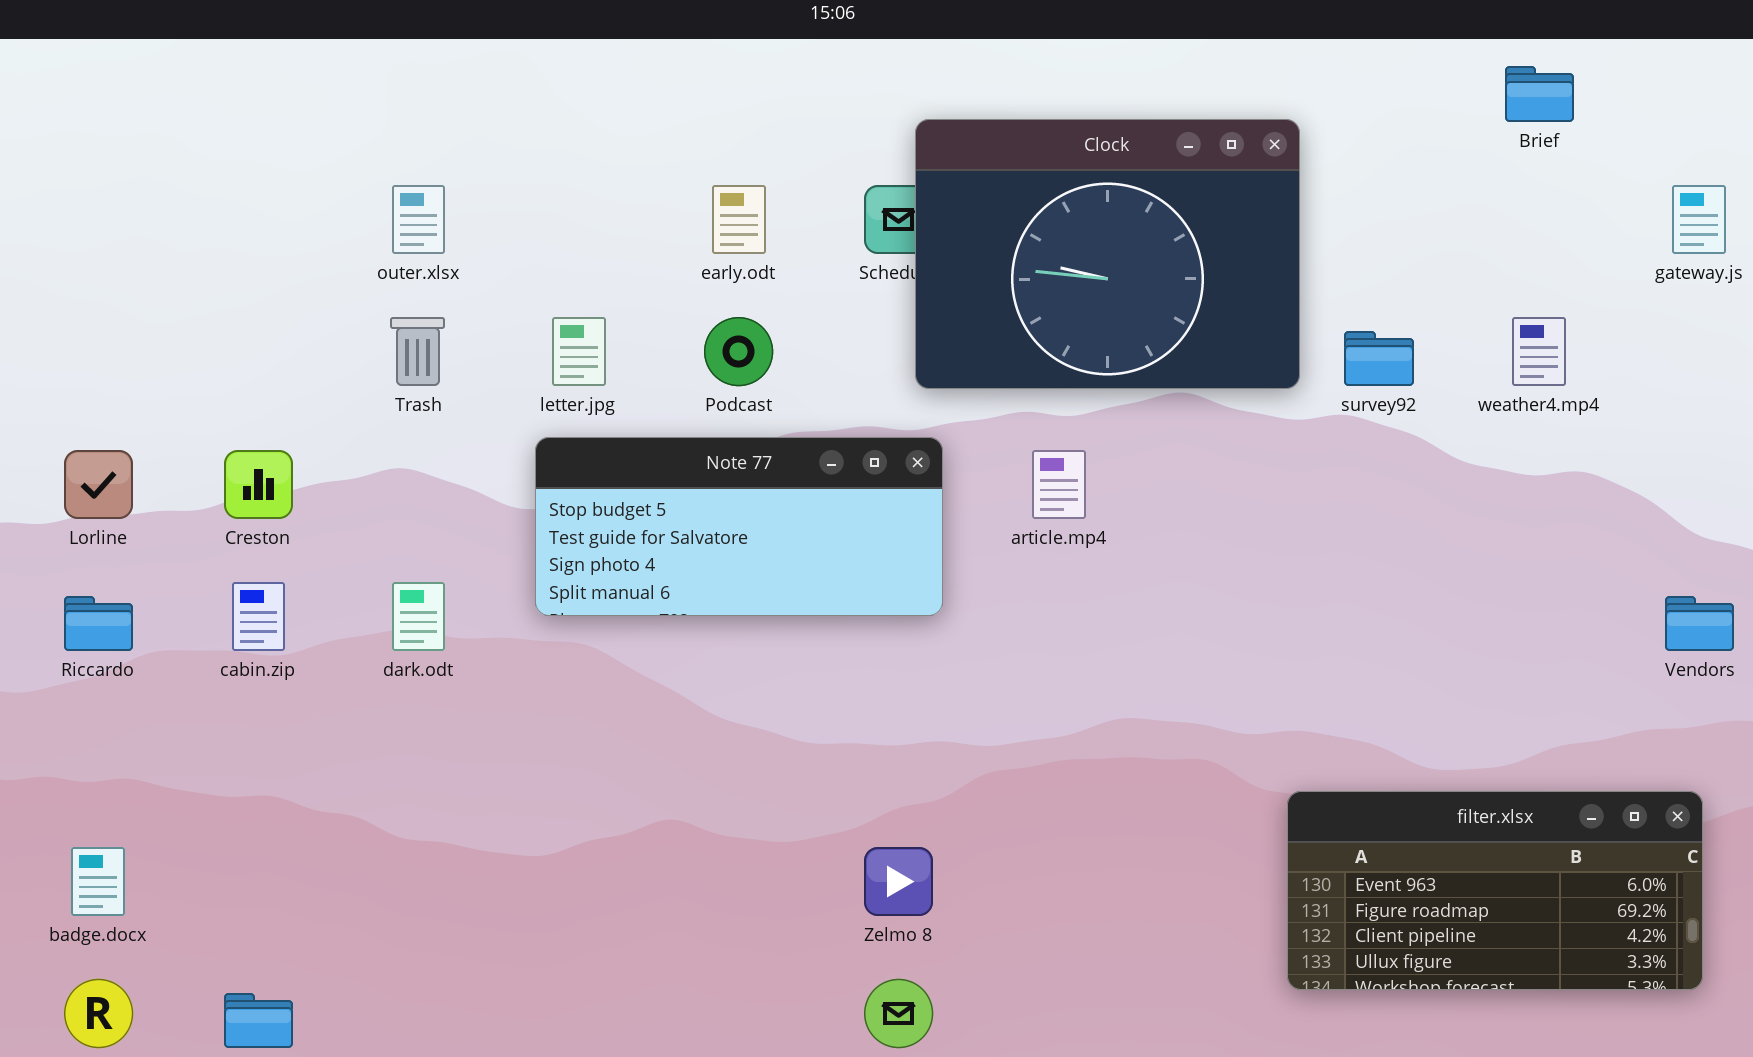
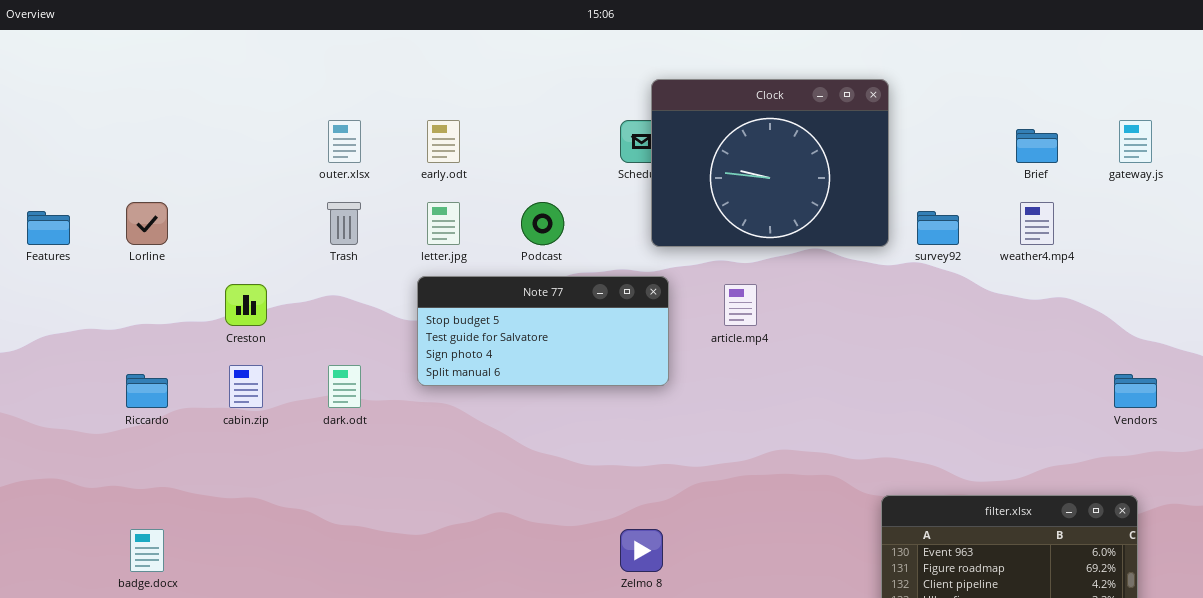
Brief: [1505,66,1574,122] -> [1016,129,1058,163], moved
early.odt: [712,185,766,254] -> [427,120,460,163], moved
Lorline: [64,450,133,519] -> [126,202,168,245], moved

